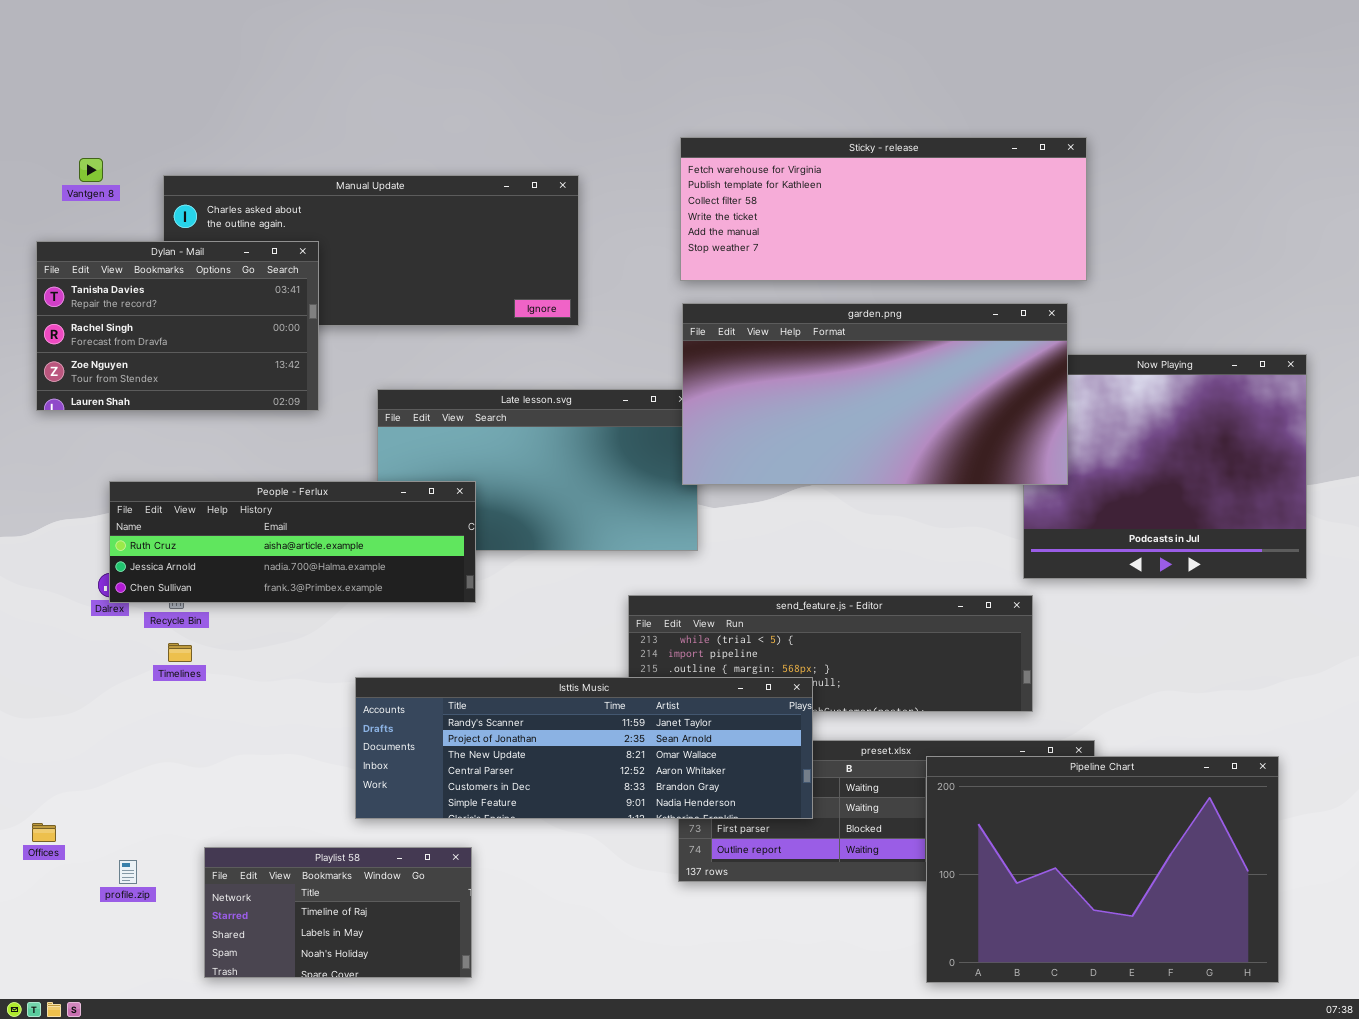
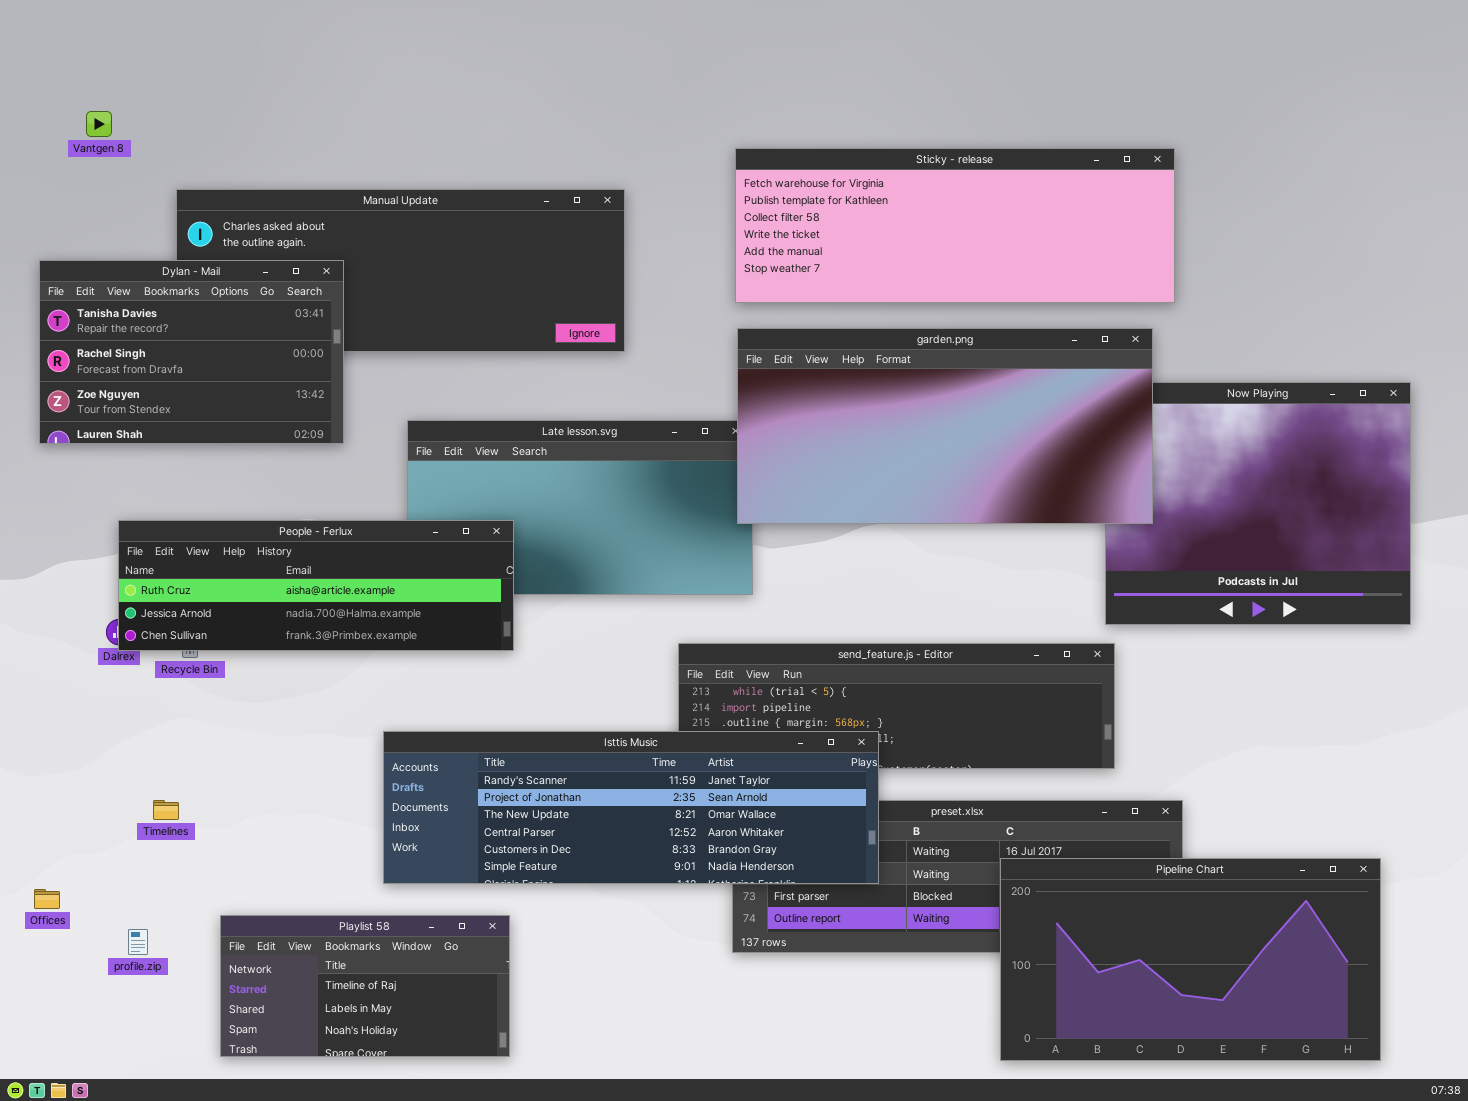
Vantgen 8: [79,158,103,182] -> [86,111,112,137], moved
Timelines: [168,643,192,662] -> [153,800,179,820], moved
Pipeline Chart: [926,756,1279,983] -> [1000,858,1381,1061], resized

